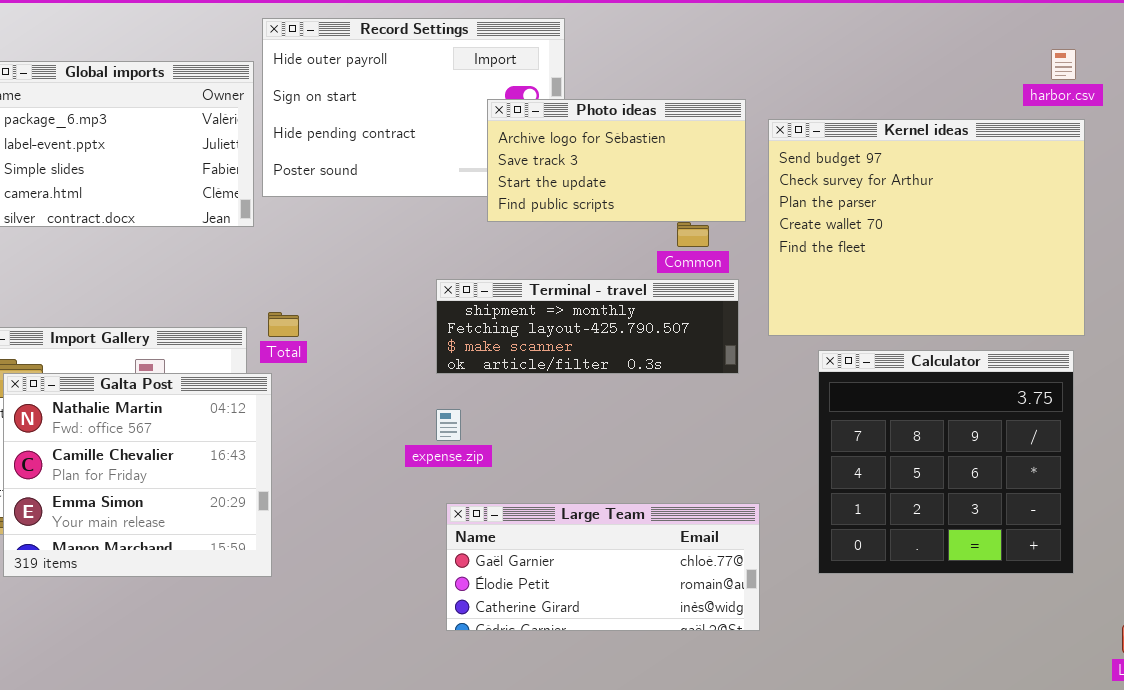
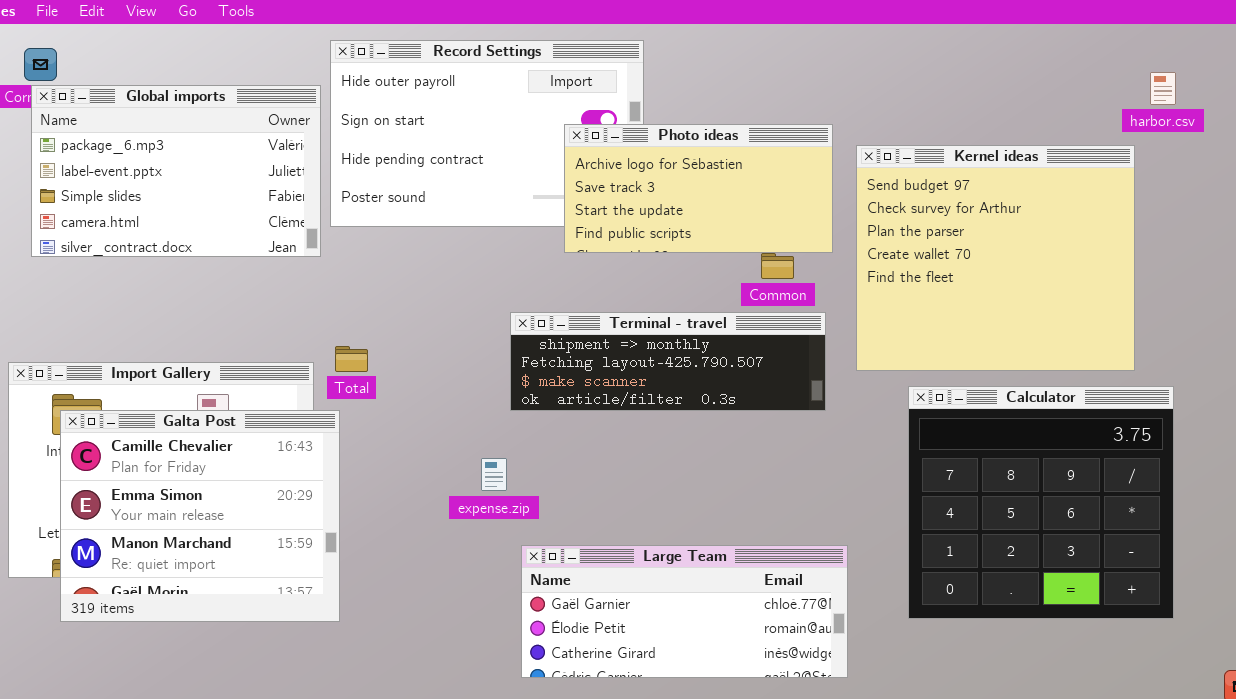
Kernel ideas: [768,119,1085,336] -> [856,145,1135,371], resized
Galta Post: [3,373,272,577] -> [60,410,340,622], scrolled down 1 row
expense.zip: [436,409,461,441] -> [481,458,507,491], moved

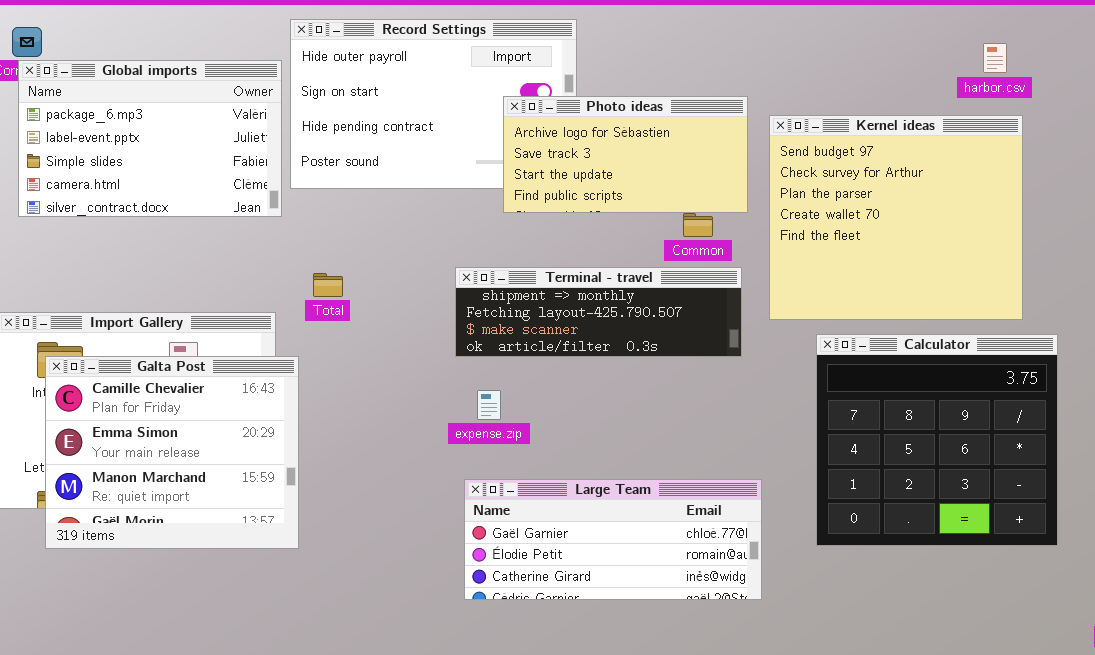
harbor.csv: [1150,72,1176,105] -> [983,43,1007,73], moved
Total: [335,346,368,372] -> [313,273,343,297], moved
expense.zip: [481,458,507,491] -> [477,390,501,420], moved

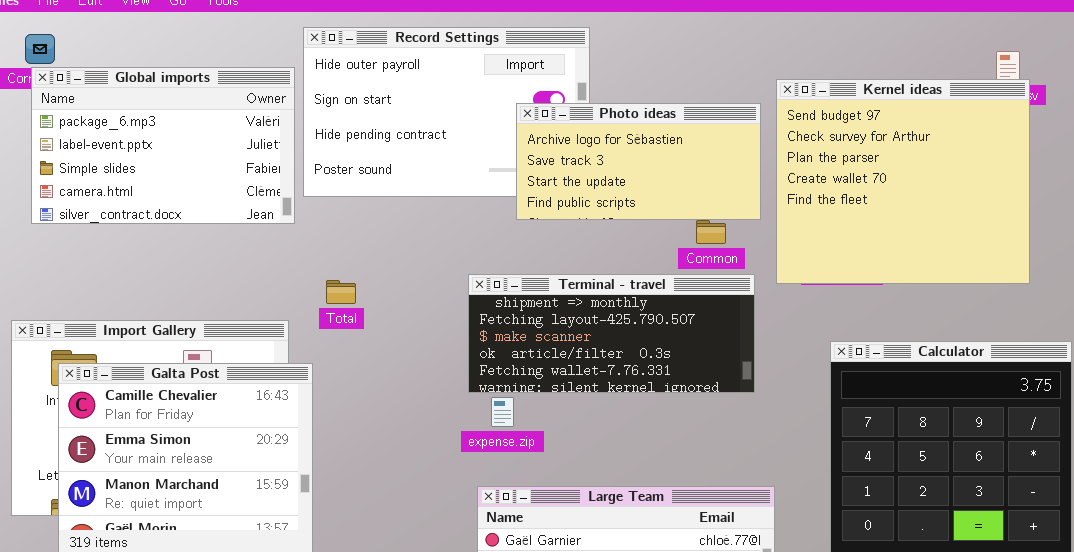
Kernel ideas: [769,115,1023,320] -> [776,79,1030,284], moved
Terminal - travel: [455,267,742,357] -> [468,274,755,393], resized

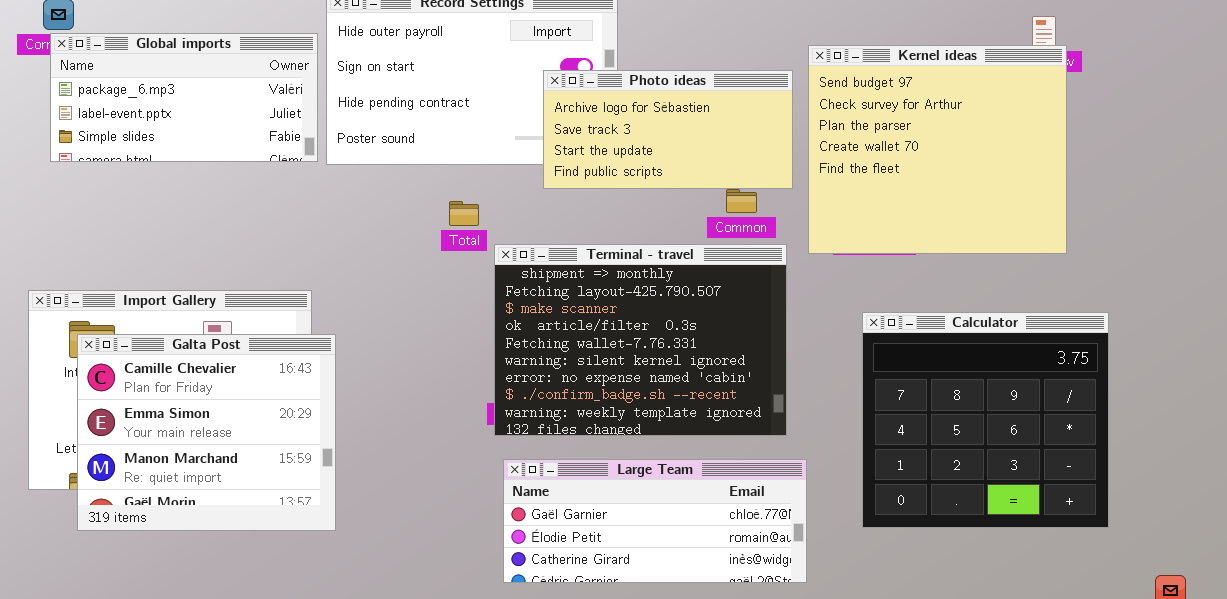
Global imports: [31,67,295,224] -> [50,33,318,162], resized
Terminal - travel: [468,274,755,393] -> [494,244,787,436], resized
Total: [326,280,356,304] -> [449,201,479,226], moved

